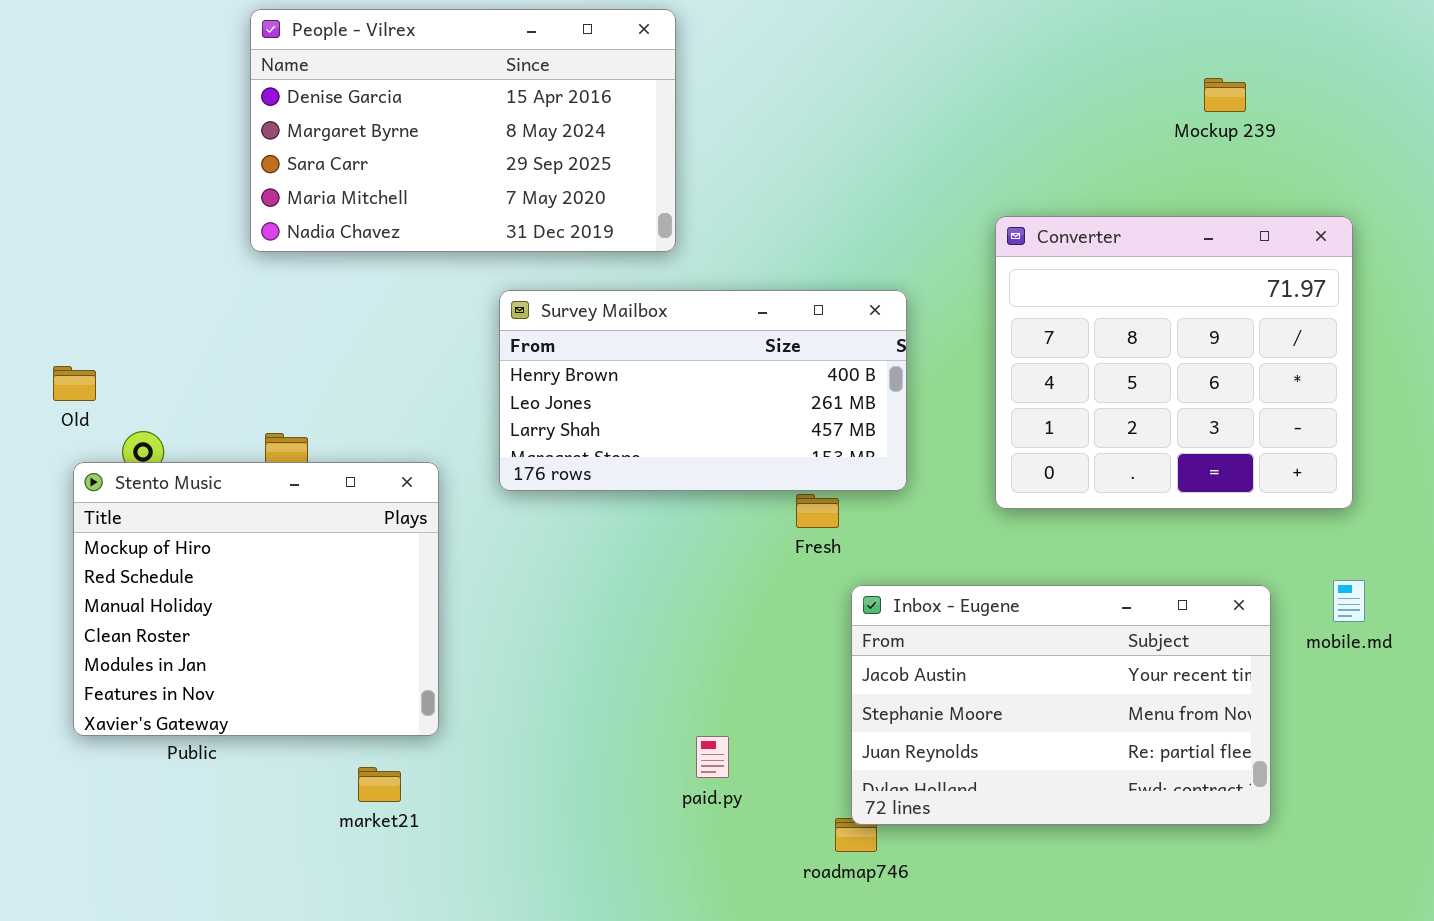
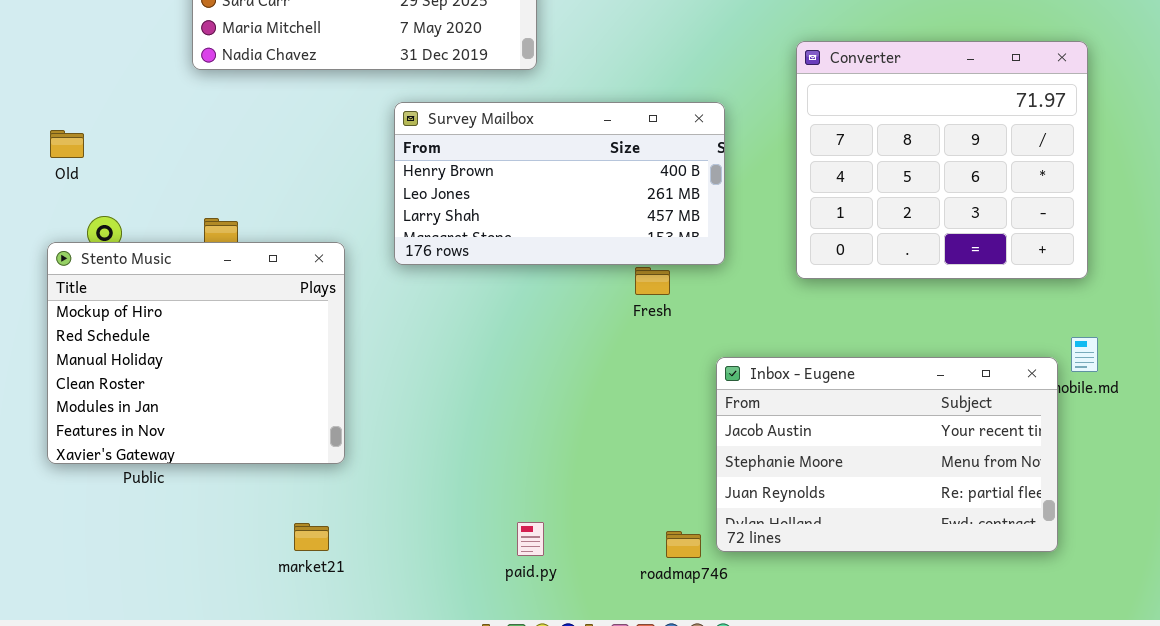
Old: [53,366,96,401] -> [50,130,84,158], moved
Inbox - Eugene: [851,585,1271,825] -> [716,357,1058,552], moved
paid.py: [696,736,729,778] -> [517,522,544,556], moved
market21: [358,767,401,802] -> [294,523,329,551], moved

